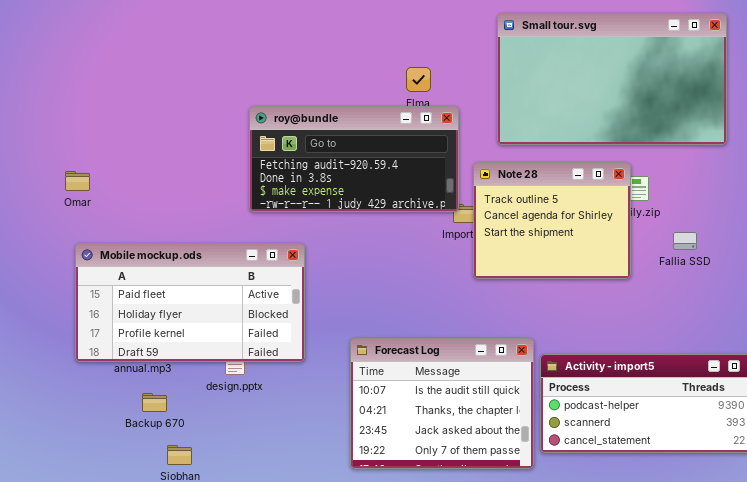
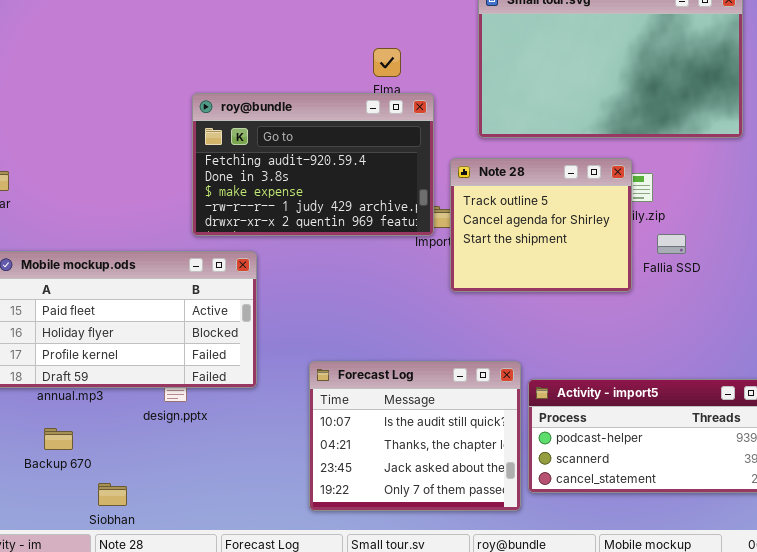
roy@bundle: [249,106,459,212] -> [192,93,434,236], resized
Fallia SSD: [673,232,697,250] -> [657,234,686,254], moved
Backup 670: [142,393,167,412] -> [44,428,73,450], moved

